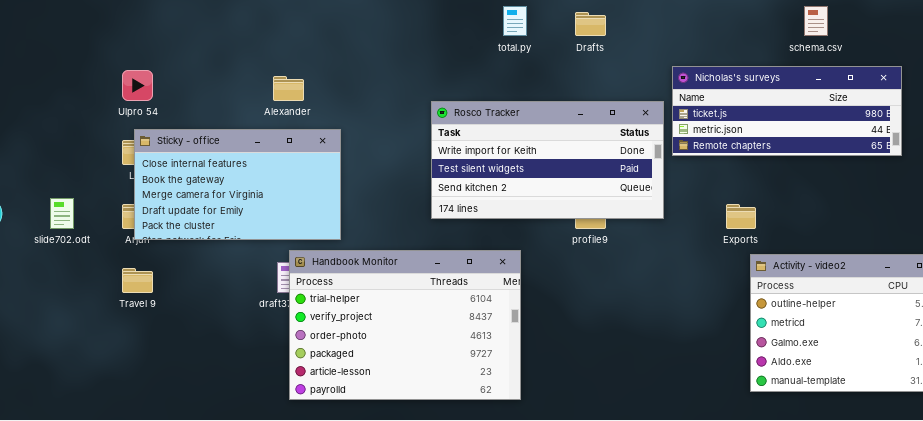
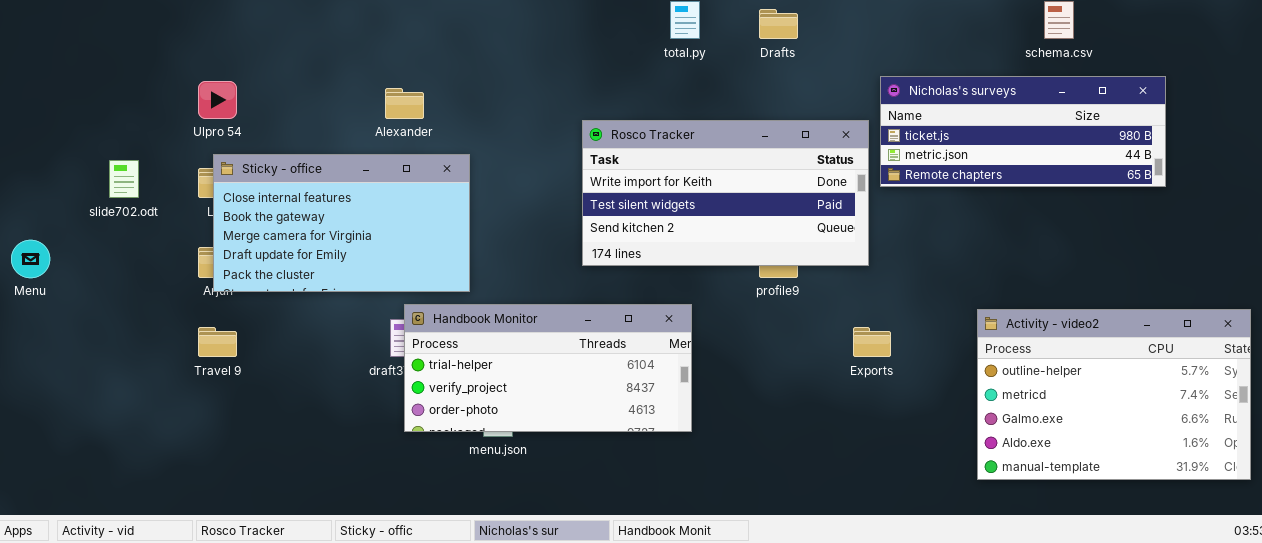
slide702.odt: [50,198,74,229] -> [109,160,139,198], moved
Exports: [726,204,756,229] -> [853,327,891,357], moved
Handbook Monitor: [289,250,521,400] -> [404,304,692,432], resized

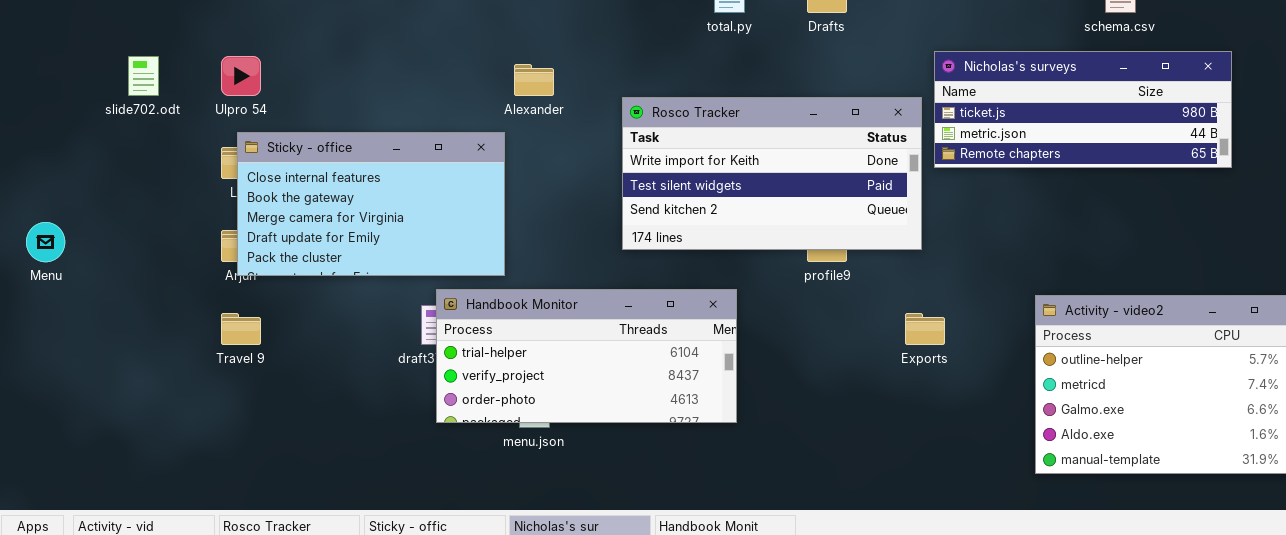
Alexander: [385,88,424,119] -> [514,64,554,96], moved
slide702.odt: [109,160,139,198] -> [128,56,159,96], moved

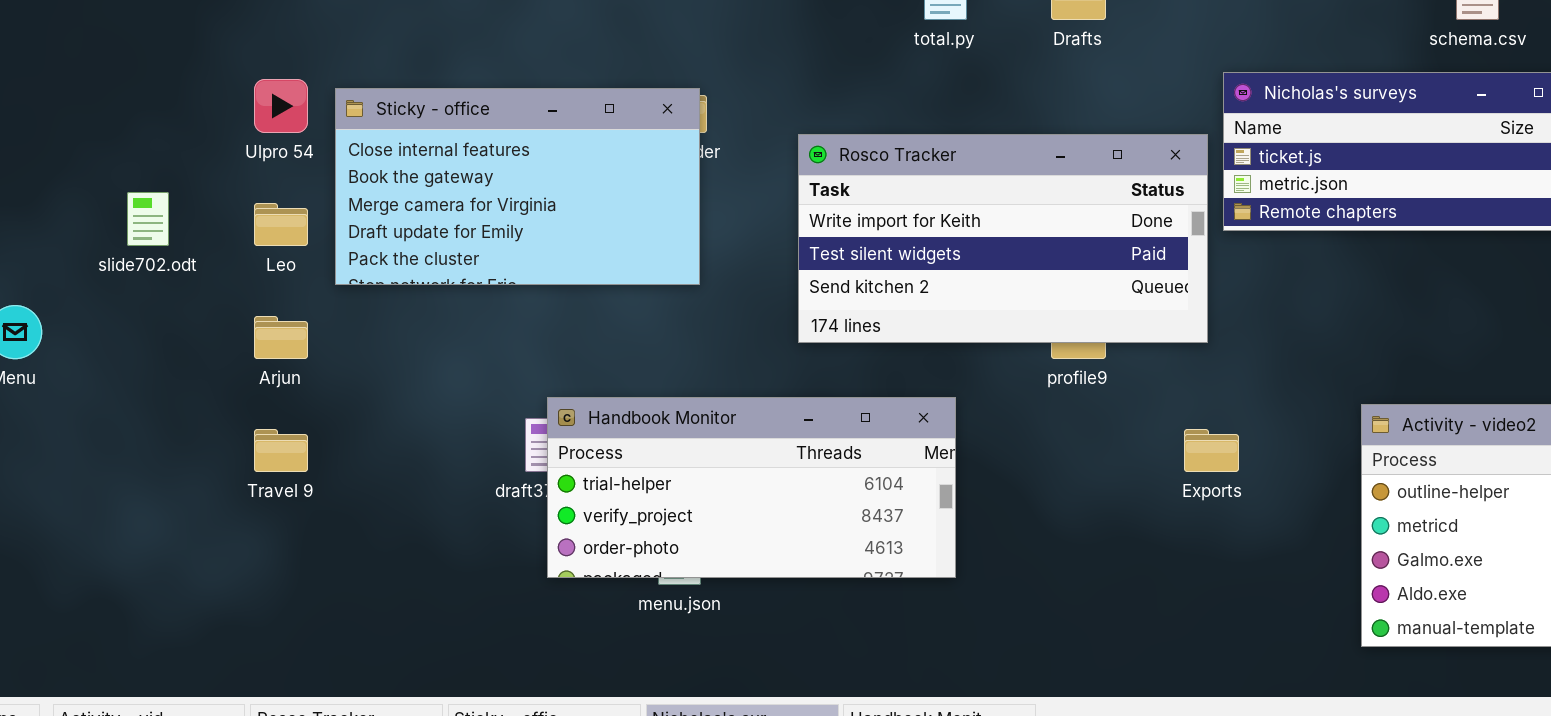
slide702.odt: [128,56,159,96] -> [127,192,169,246], moved
Sticky - office: [237,132,505,276] -> [335,88,700,285], moved

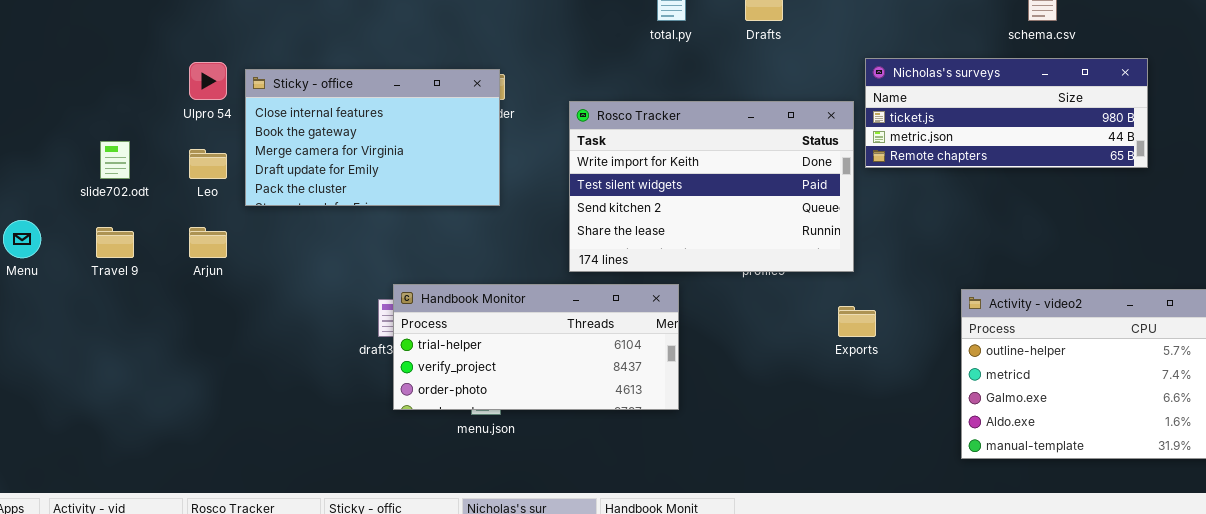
Rosco Tracker: [798,134,1208,343] -> [569,101,854,272], resized
Travel 9: [254,429,308,472] -> [96,227,134,258], moved

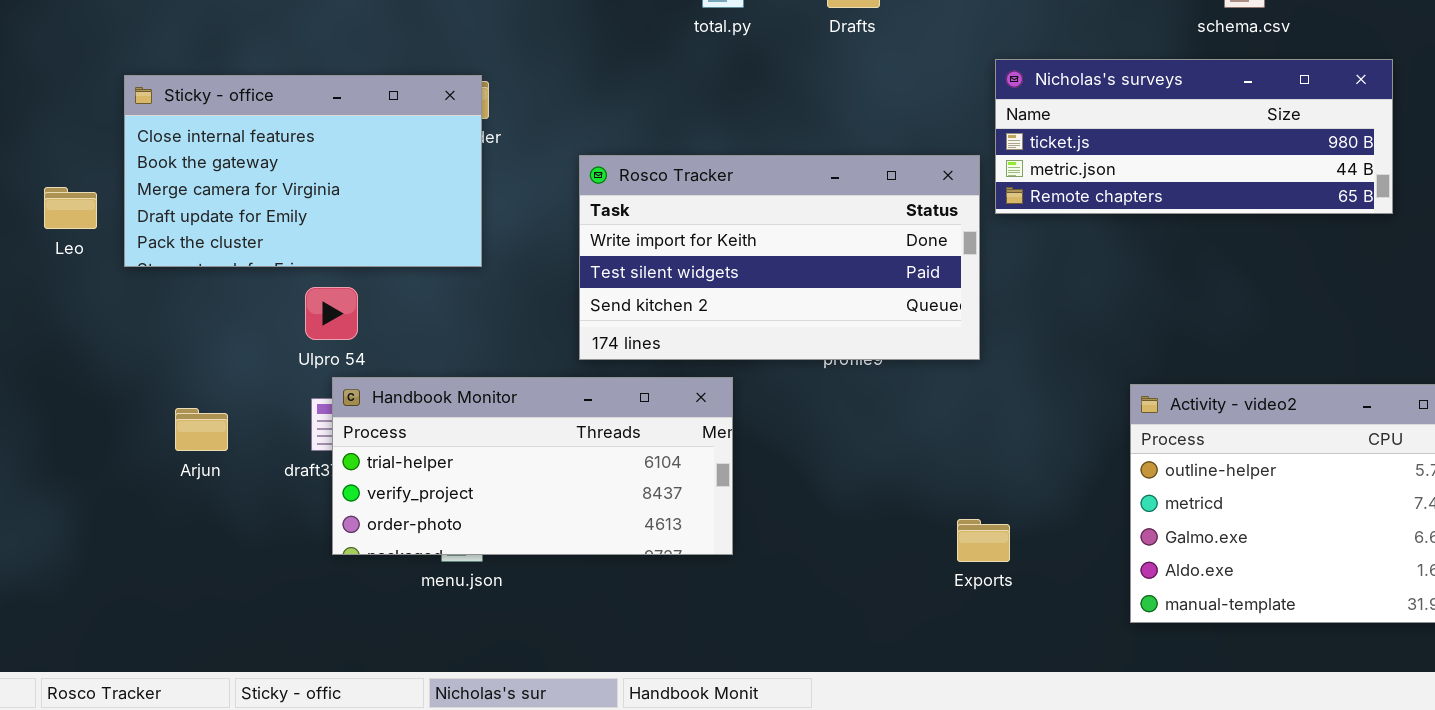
Ulpro 54: [189,62,227,100] -> [305,287,358,340], moved
Rosco Tracker: [569,101,854,272] -> [579,155,980,360], resized
Arjun: [189,227,227,258] -> [175,408,228,451], moved
Exports: [838,306,876,337] -> [957,519,1010,562], moved

